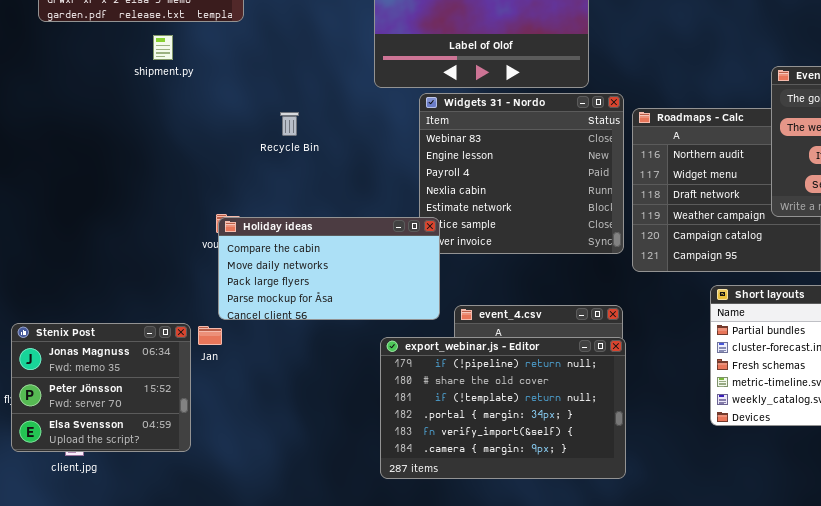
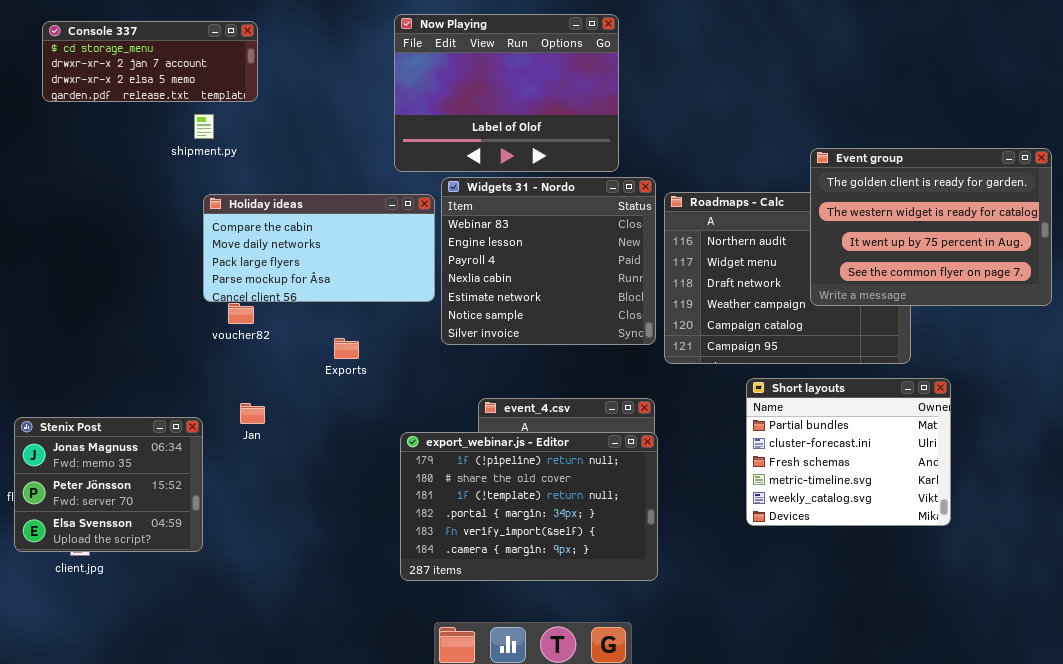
shipment.py: [153,35,173,60] -> [194,114,214,139], moved
Holiday ideas: [218,217,440,320] -> [203,194,435,302], moved
Jan: [198,326,222,345] -> [240,403,265,424], moved

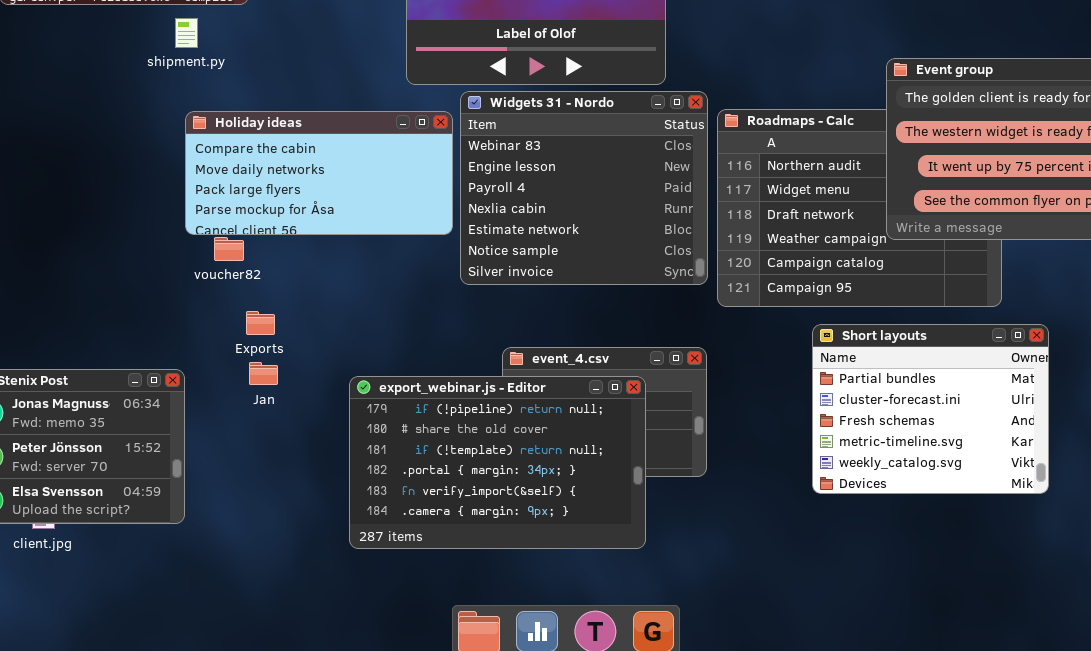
Exports: [334,338,359,359] -> [246,311,275,335], moved
Jan: [240,403,265,424] -> [249,362,278,385], moved
export_webinar.js - Editor: [400,432,658,581] -> [349,376,646,549], moved

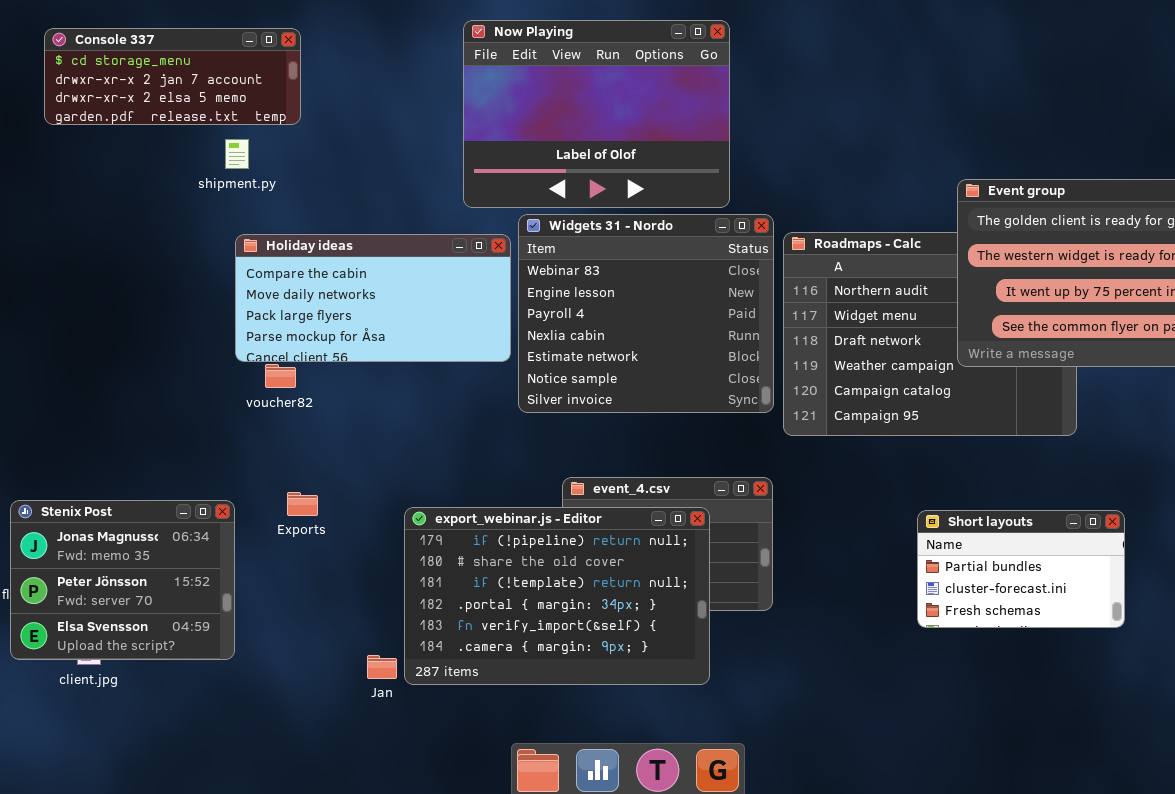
Exports: [246,311,275,335] -> [287,492,318,516], moved
Short layouts: [812,324,1049,494] -> [917,510,1125,628], resized
Jan: [249,362,278,385] -> [367,655,397,679], moved

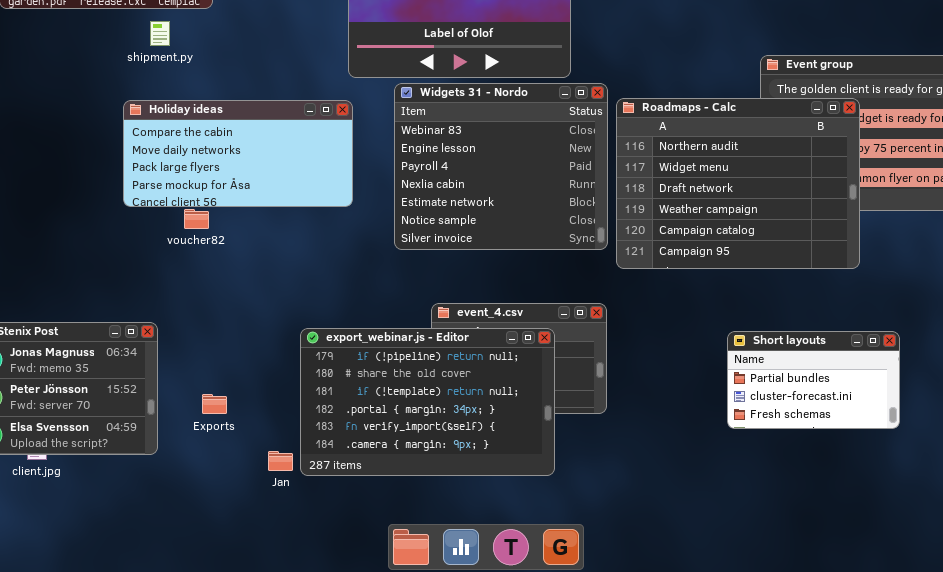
Roadmaps - Calc: [783,232,1077,436] -> [616,98,860,269], raised
Holiday ideas: [235,234,511,362] -> [123,100,353,207], moved
Exports: [287,492,318,516] -> [202,394,227,414], moved

